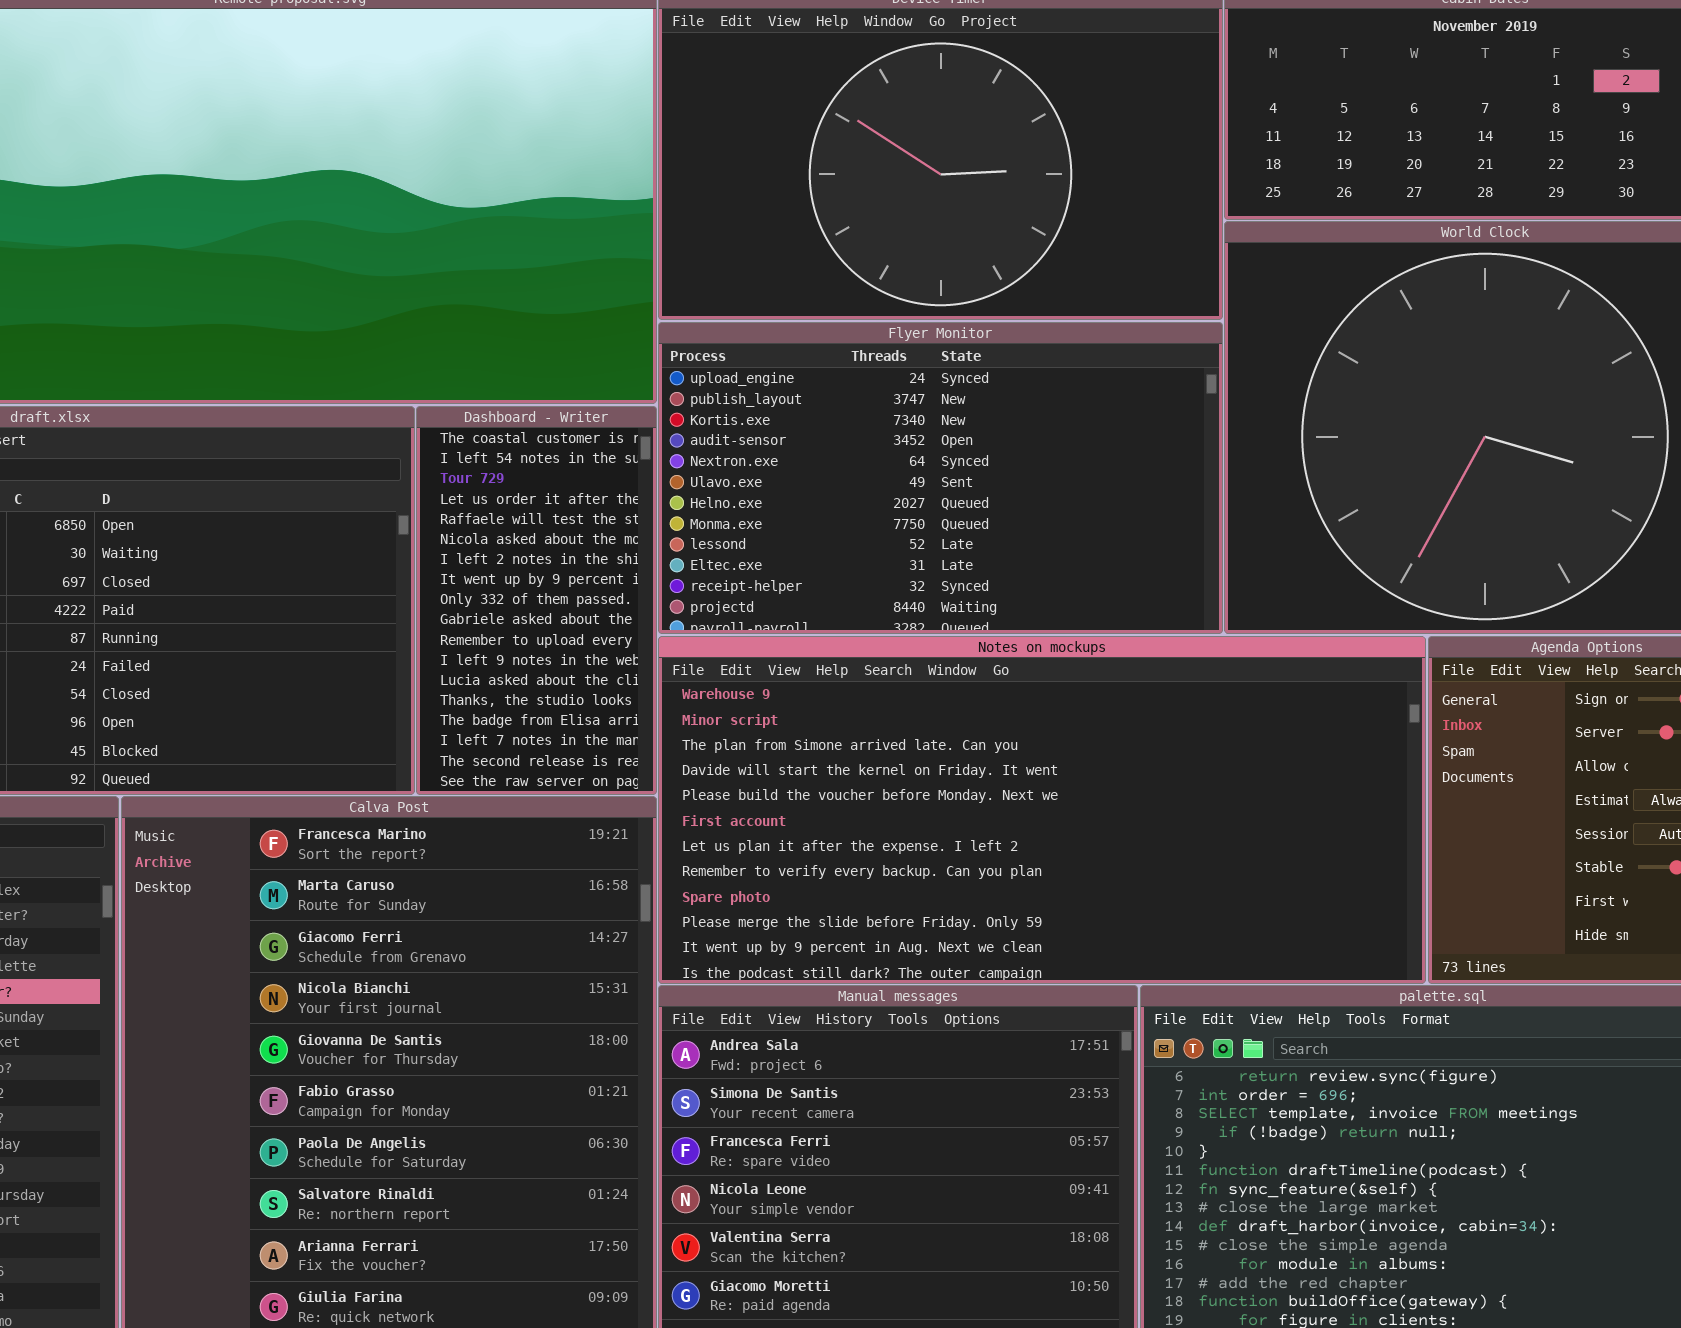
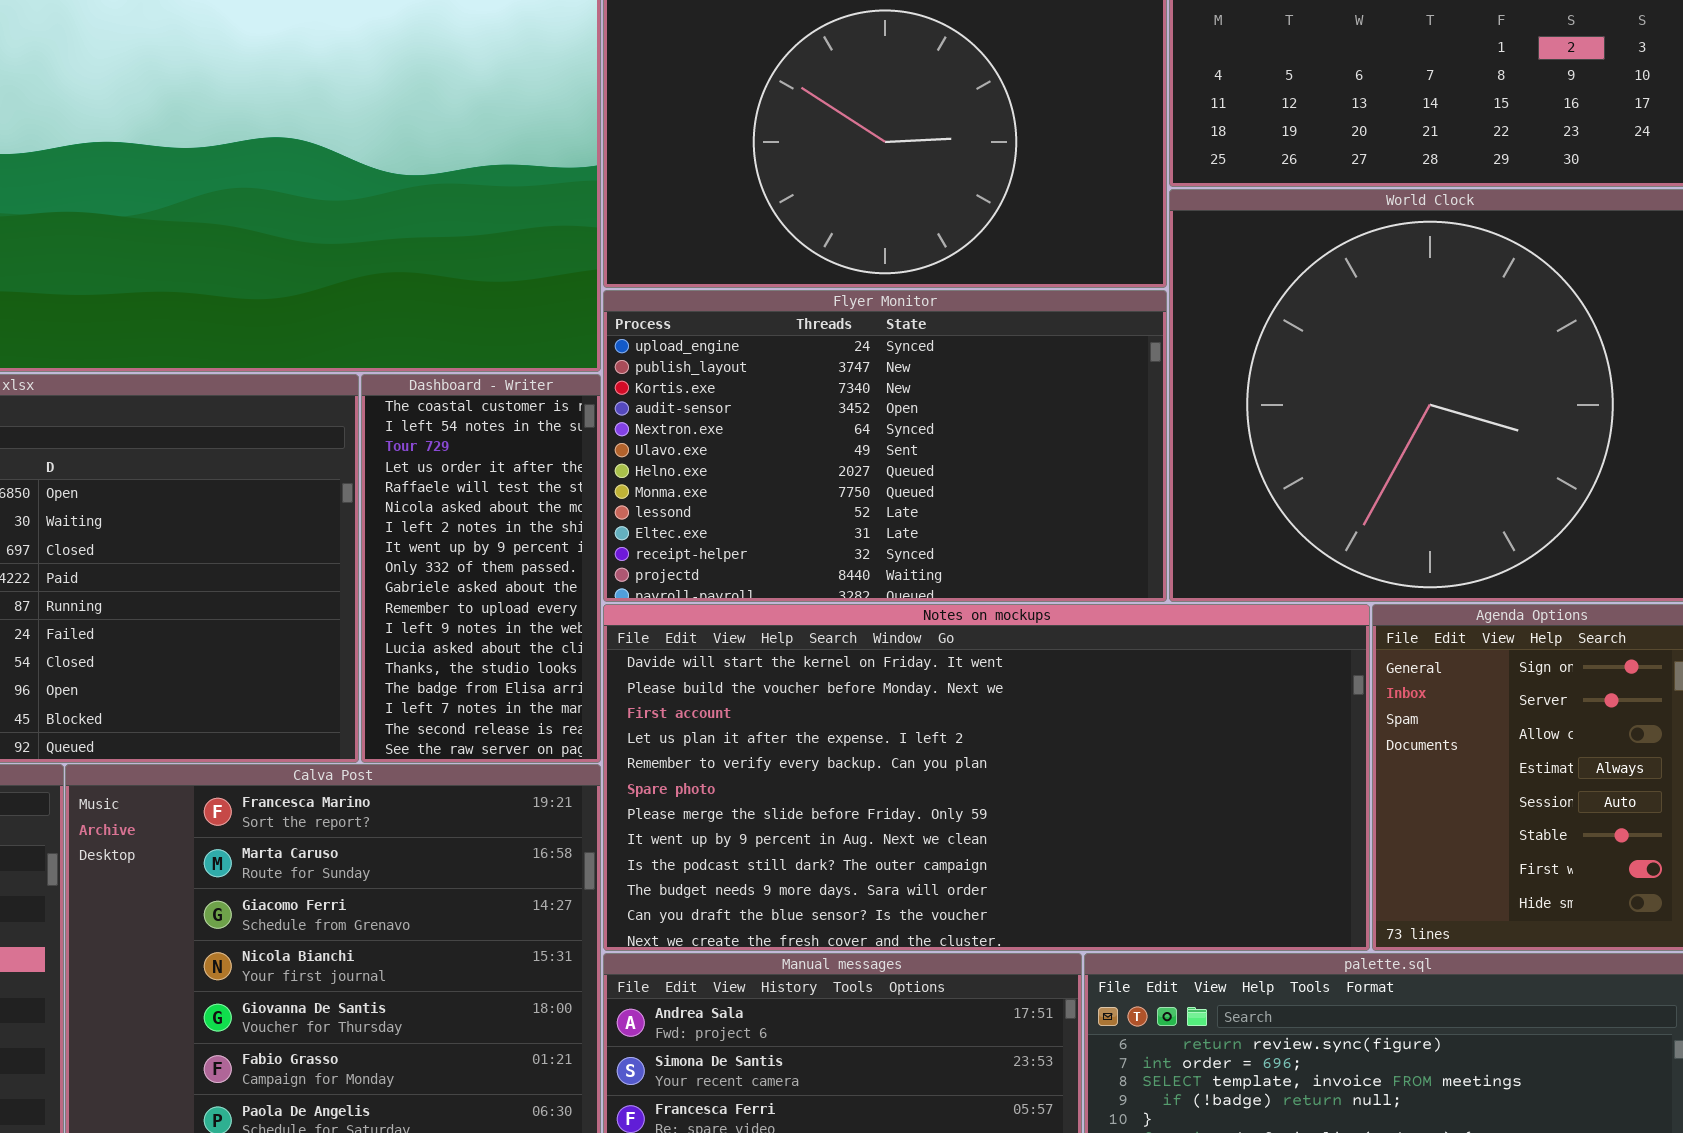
Notes on mockups: [658,636,1426,984] -> [603,604,1370,951], scrolled down 3 rows

